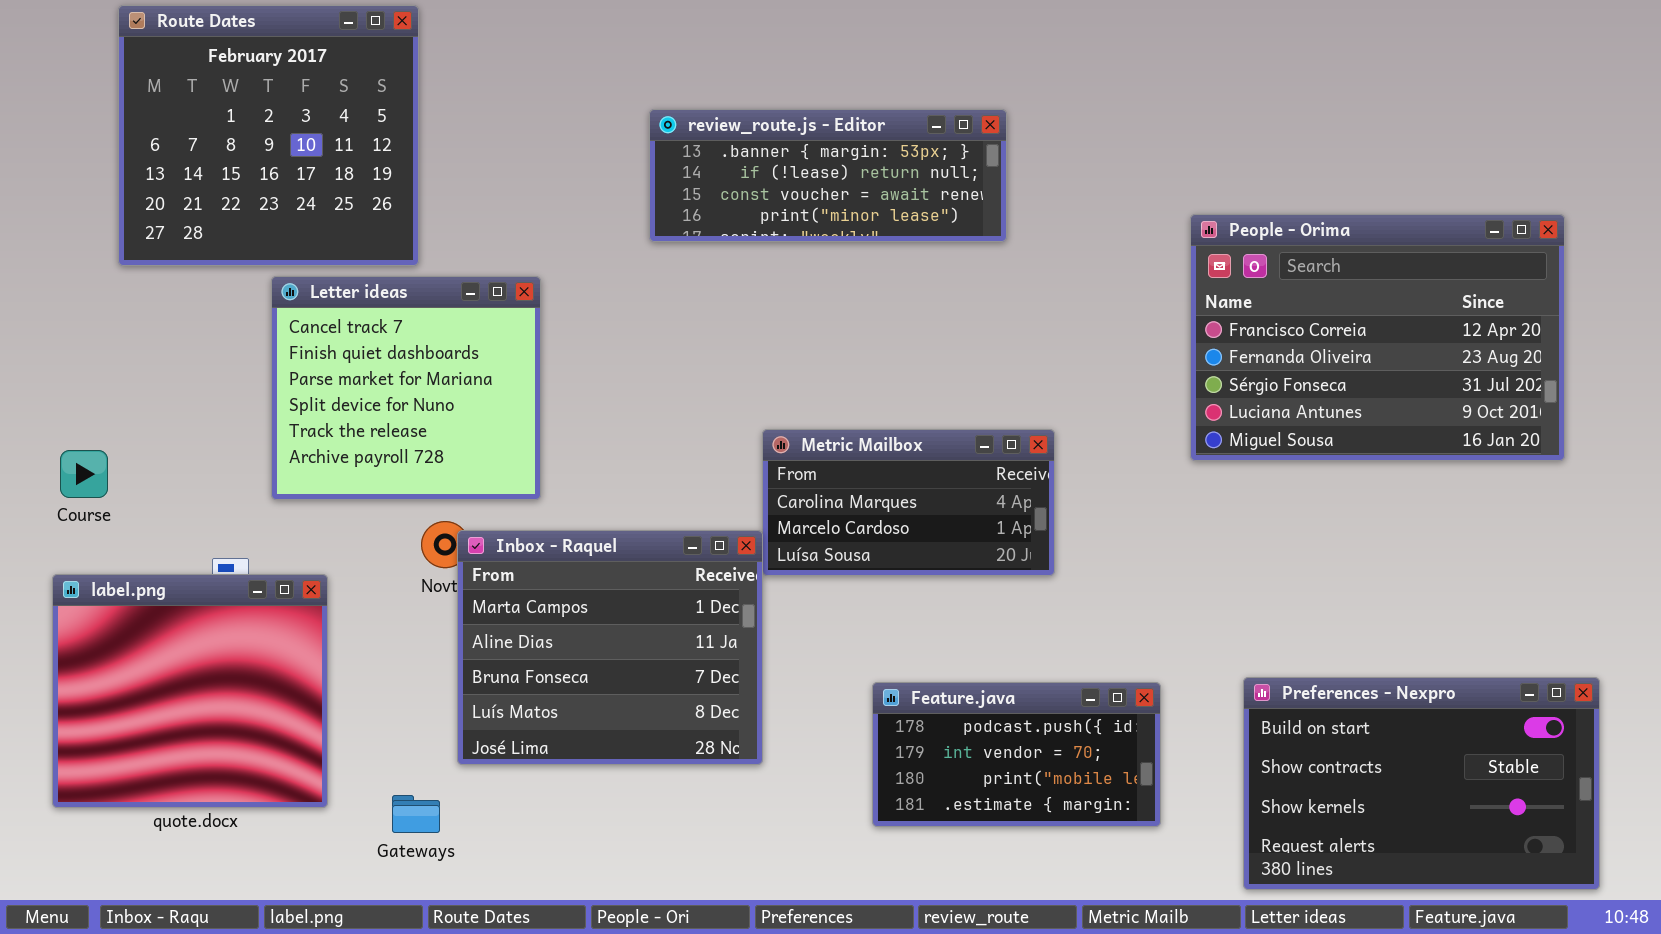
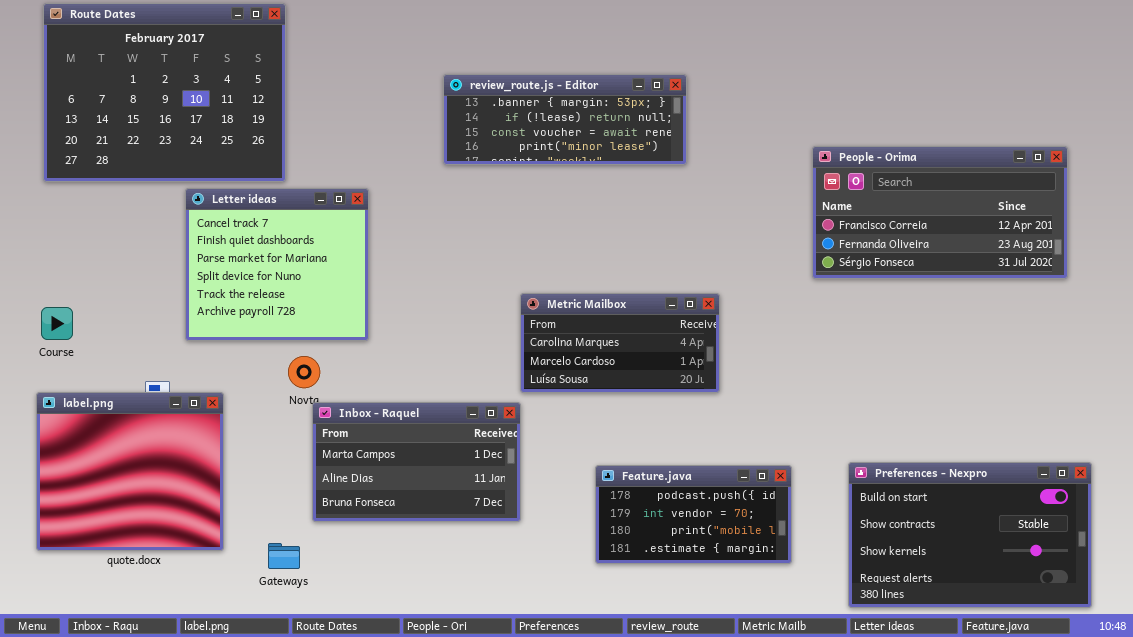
Route Dates: [118,5,419,266] -> [43,3,286,182], resized
People - Orima: [1190,214,1565,461] -> [812,146,1068,279], resized
Inbox - Raquel: [457,530,763,765] -> [312,402,521,522], resized

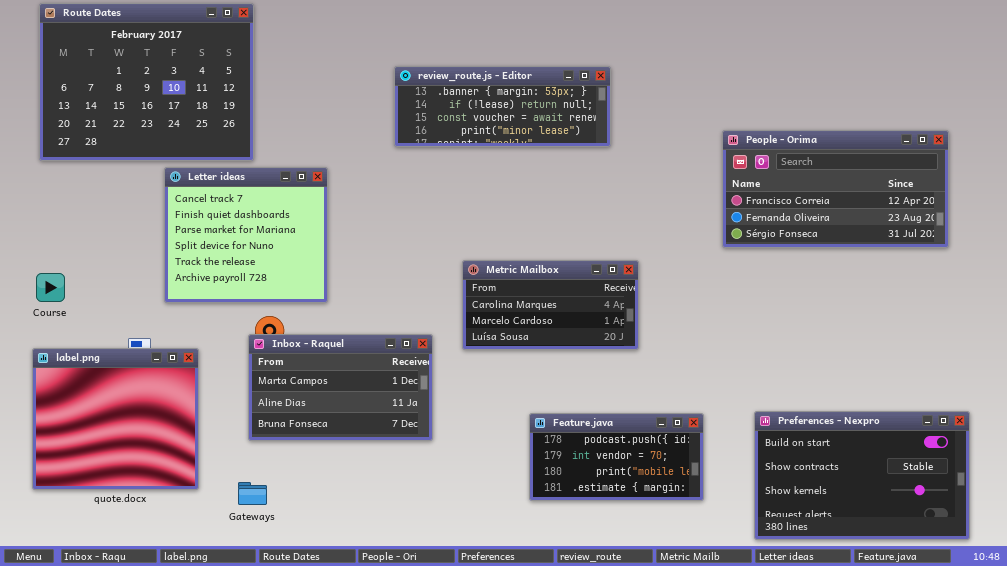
Inbox - Raquel: [312,402,521,522] -> [248,334,433,441], moved

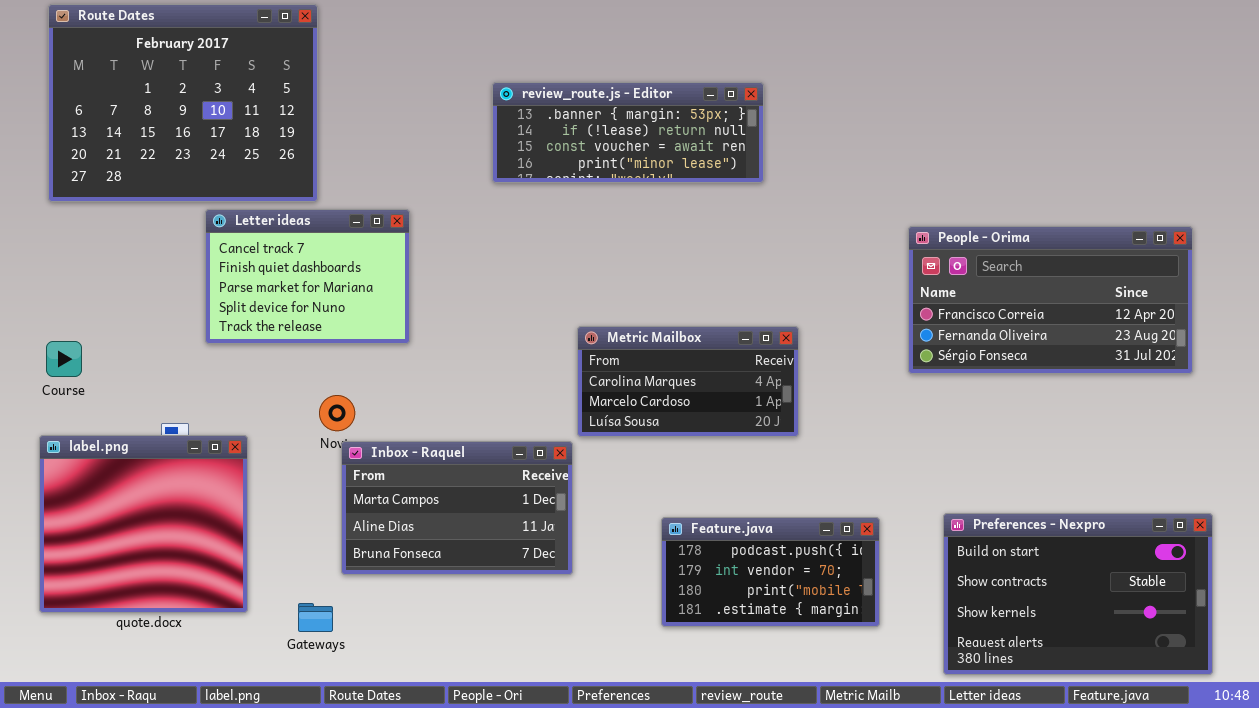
People - Orima: [722,130,949,248] -> [908,226,1193,374], moved
Letter ideas: [164,167,328,303] -> [205,209,410,344], resized
Inbox - Raquel: [248,334,433,441] -> [341,441,573,575], moved

